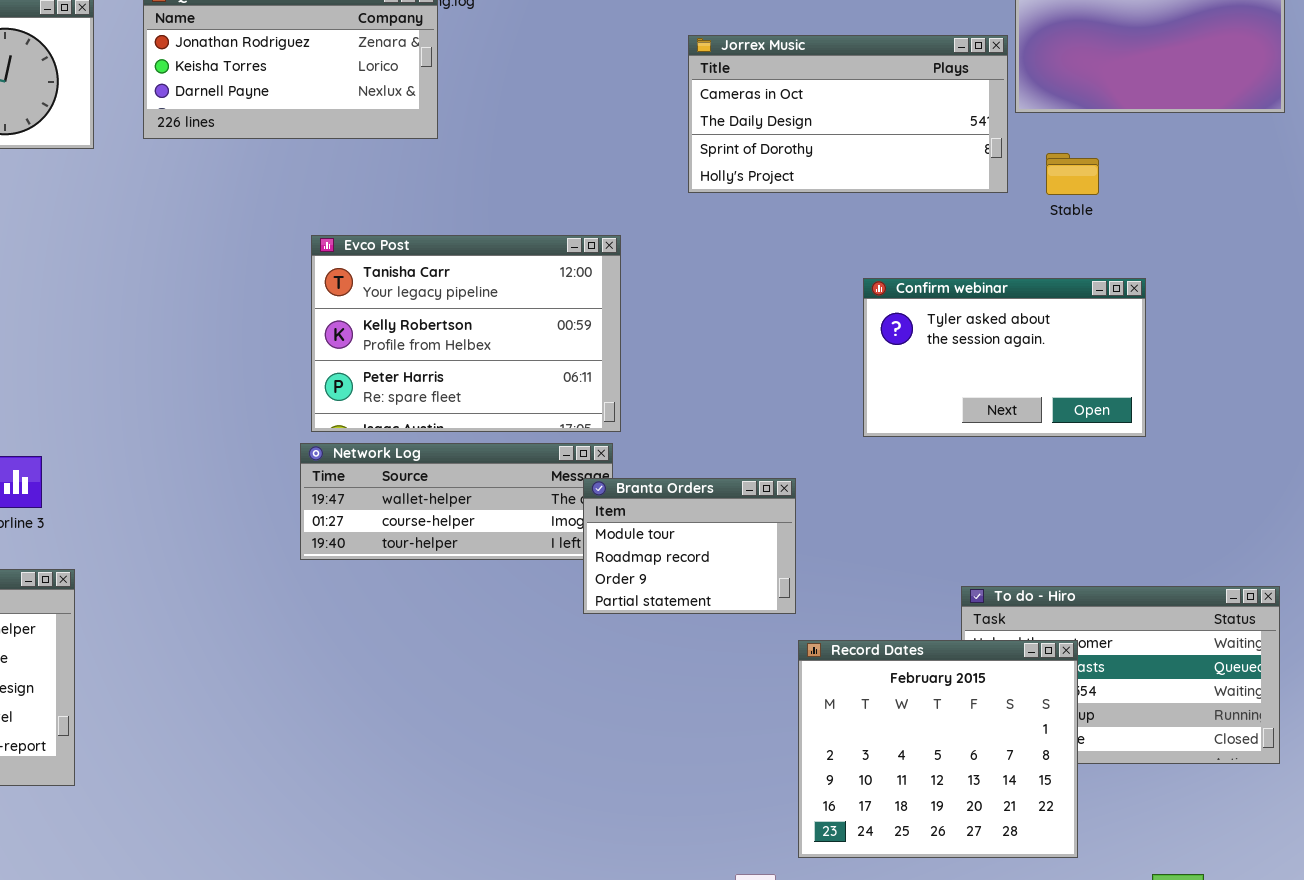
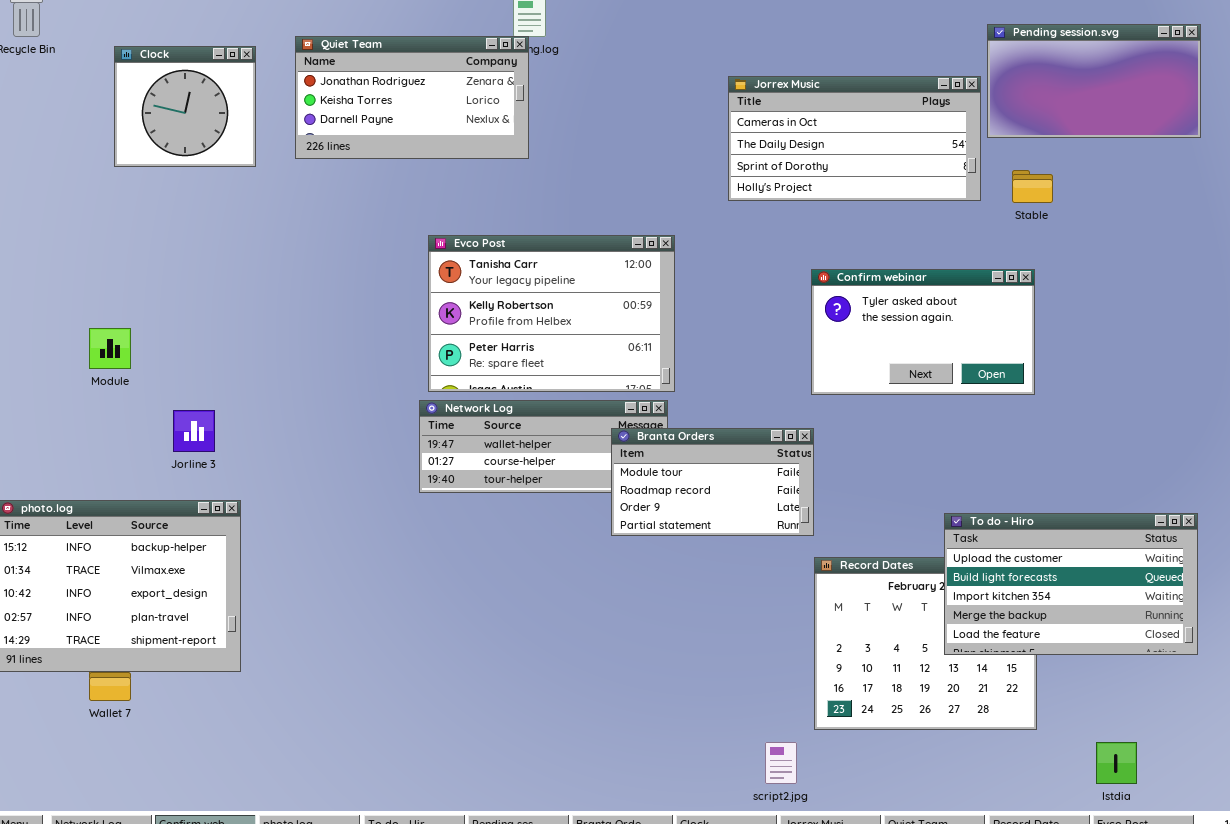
Confirm webinar: [863,278,1146,437] -> [811,269,1035,395], moved
Branta Orders: [583,478,796,614] -> [611,428,814,536], resized
To do - Hiro: [961,586,1280,764] -> [944,513,1198,655], raised

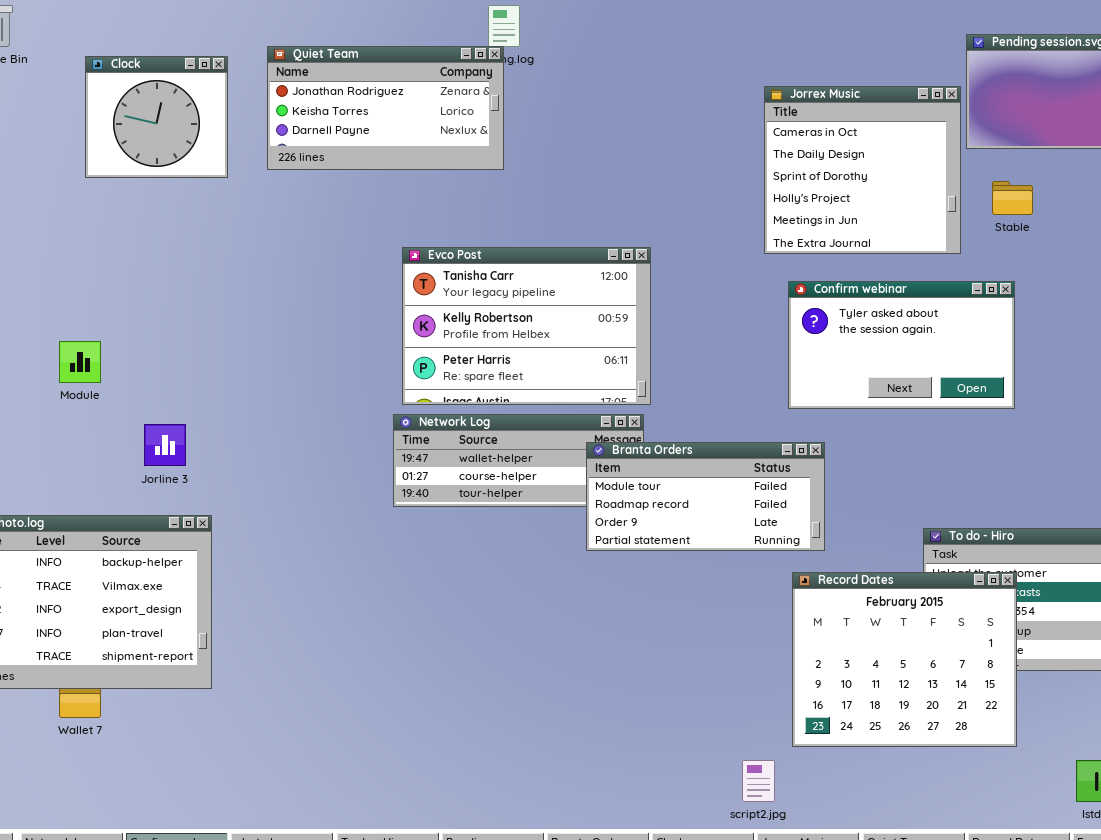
Jorrex Music: [728,76,981,201] -> [764,86,961,254], resized
Branta Orders: [611,428,814,536] -> [586,442,825,551], resized
Record Dates: [814,557,1037,730] -> [792,572,1017,747], raised

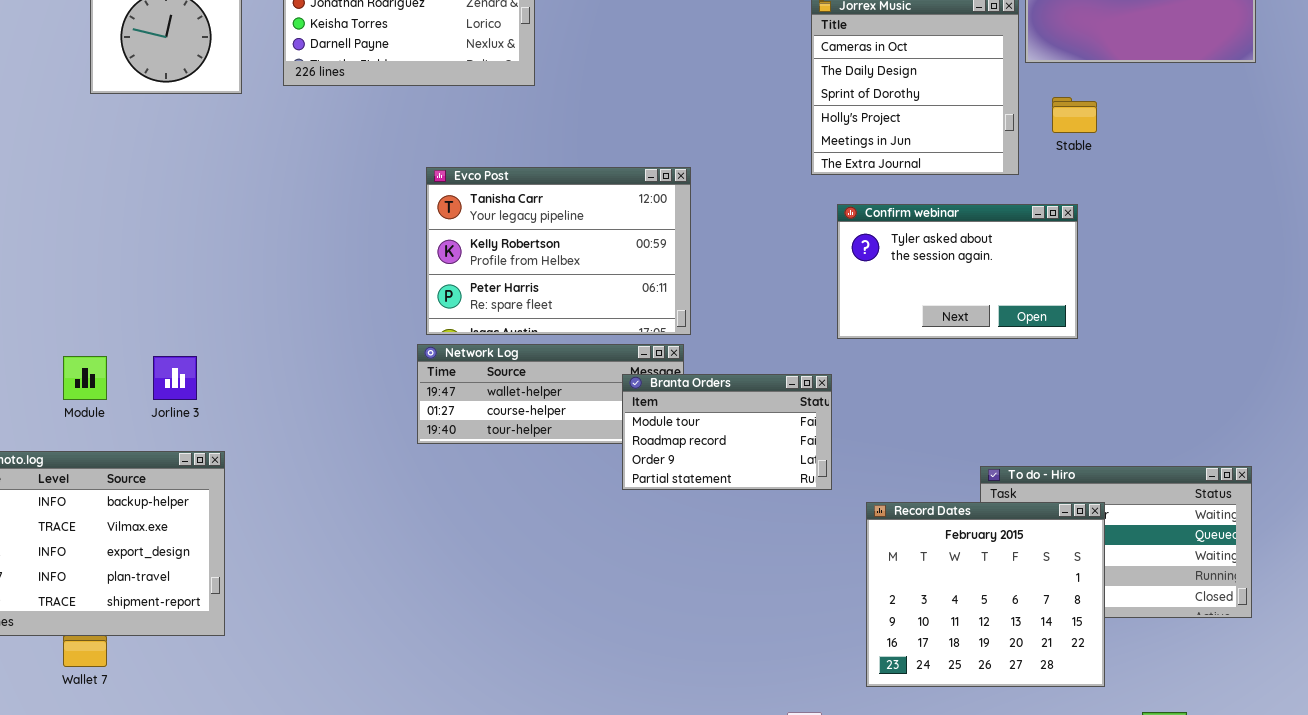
Module: [59,341,101,383] -> [63,356,107,400], moved
Branta Orders: [586,442,825,551] -> [622,374,832,490], resized
Record Dates: [792,572,1017,747] -> [866,502,1105,687], moved

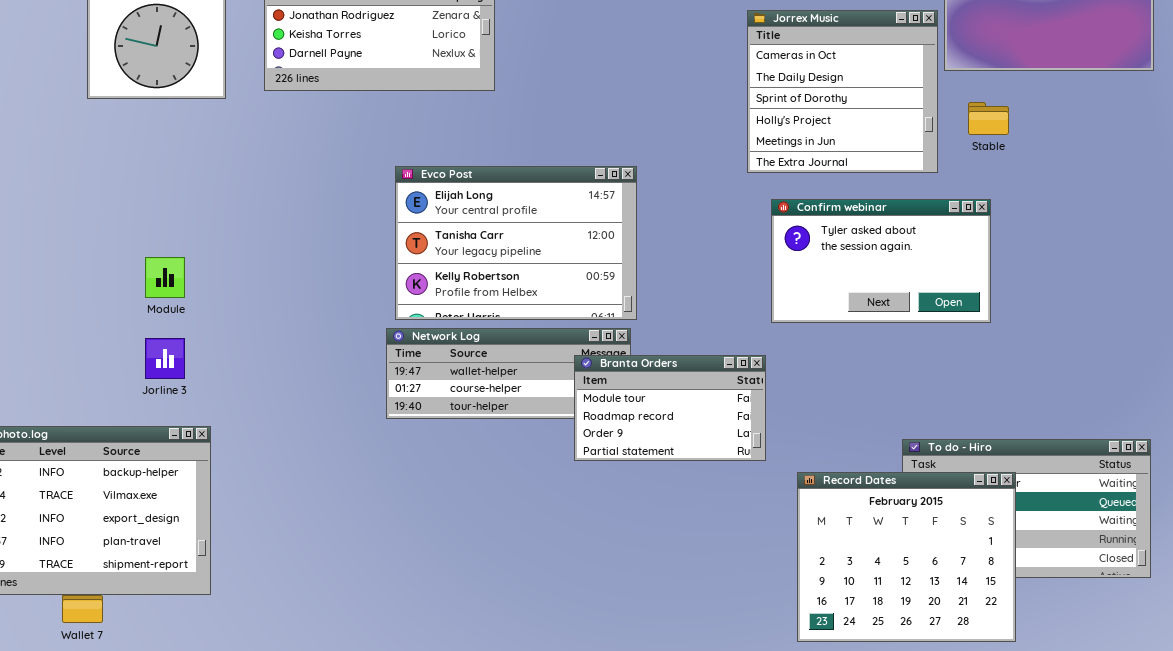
Evco Post: [426,167,691,335] -> [395,166,637,320], scrolled up 1 row
Module: [63,356,107,400] -> [145,257,185,298], moved

